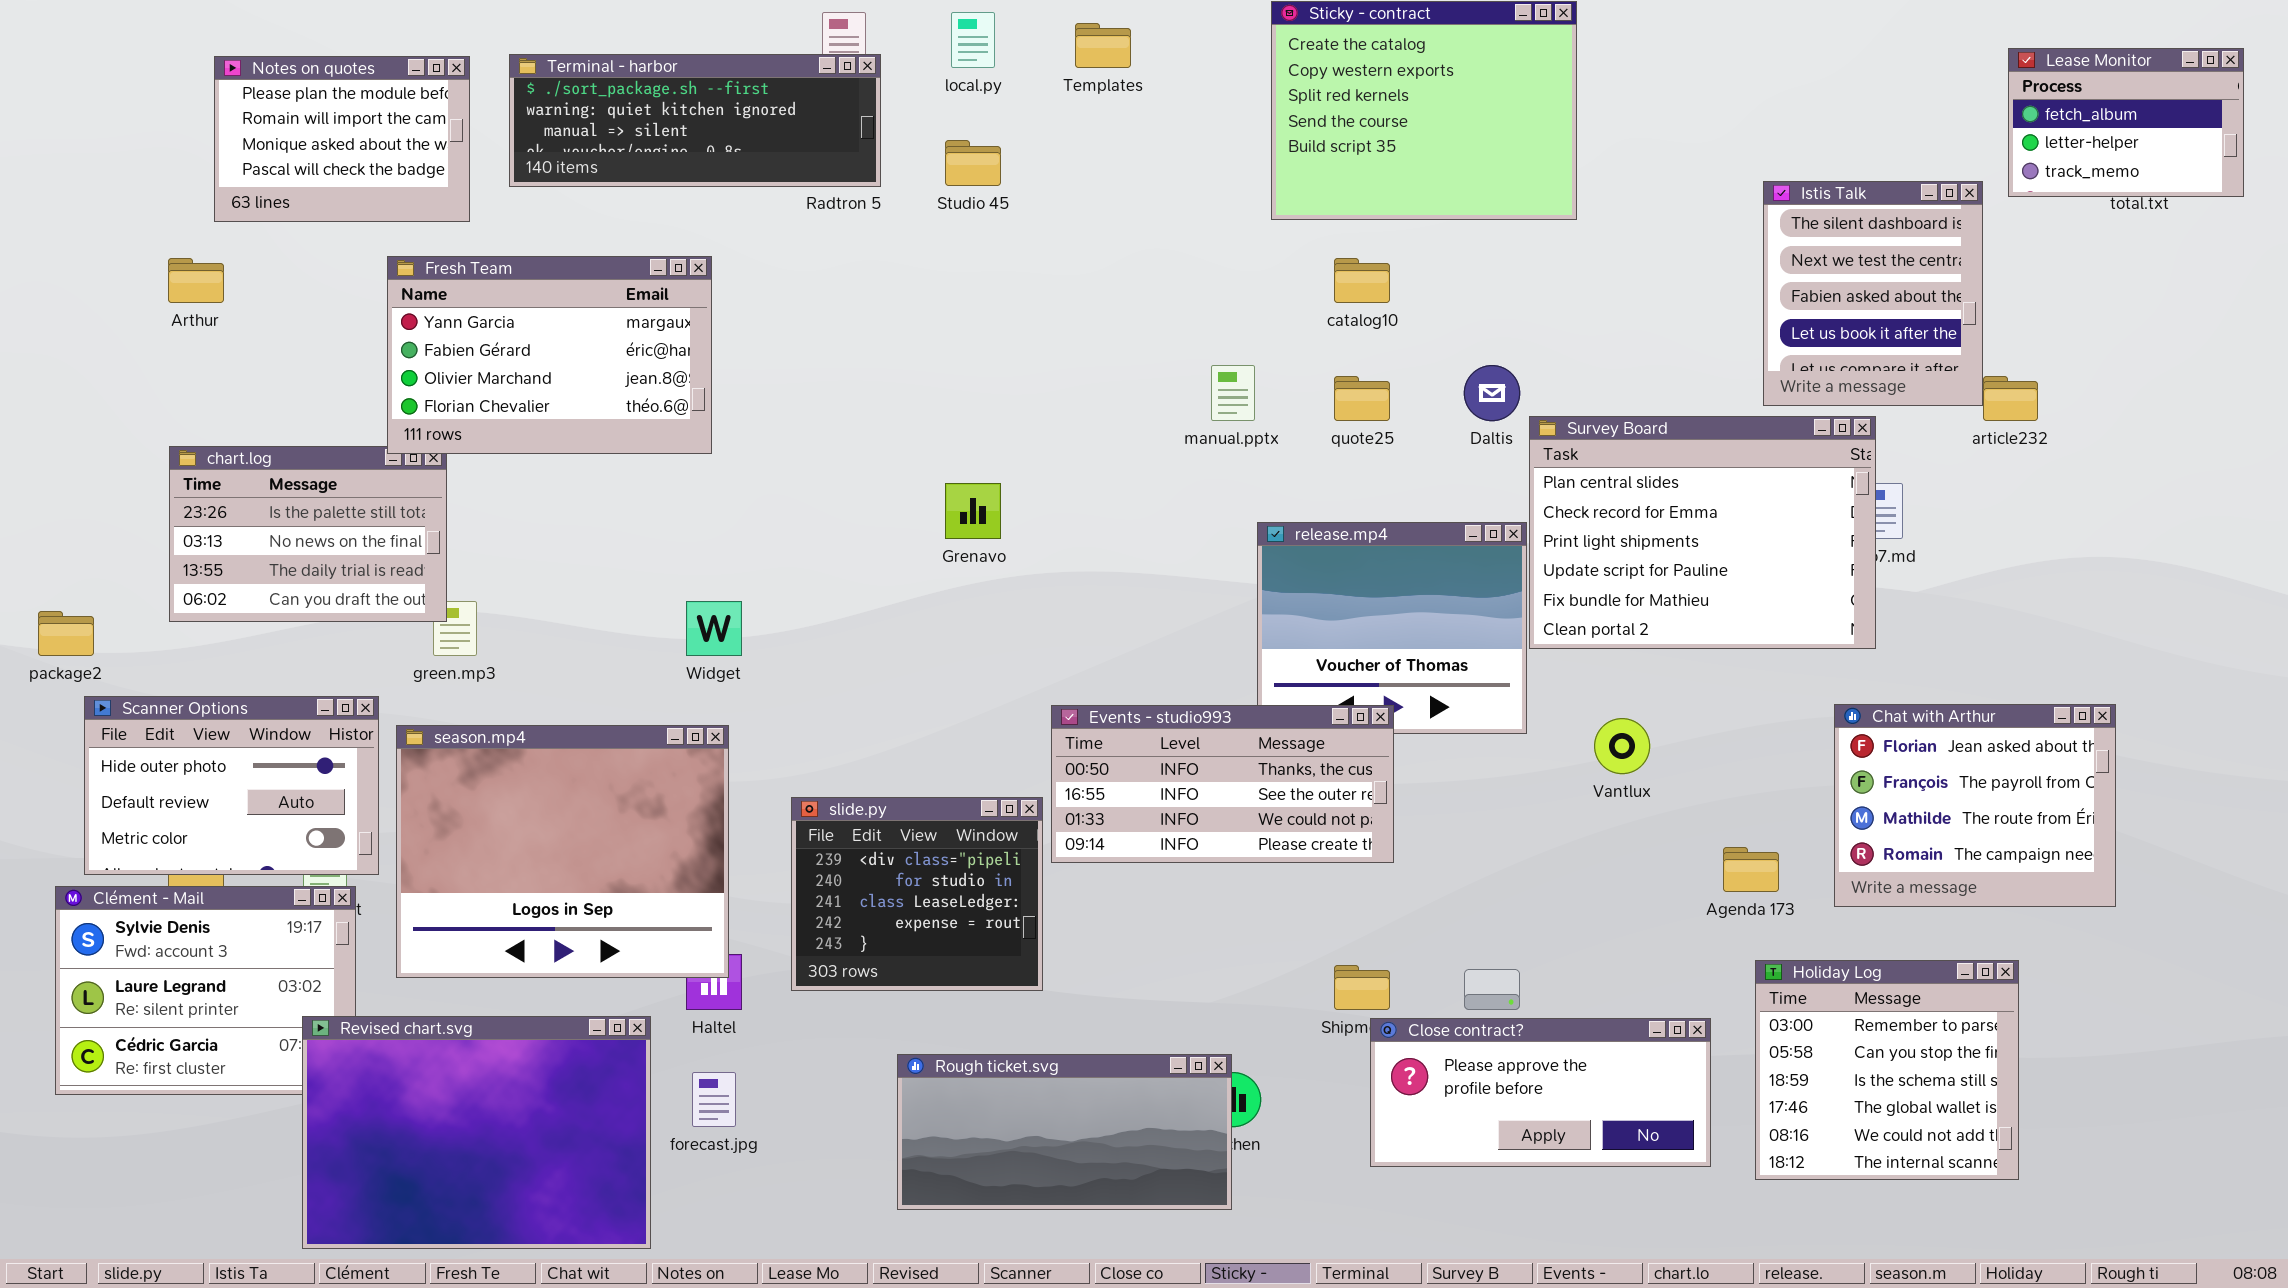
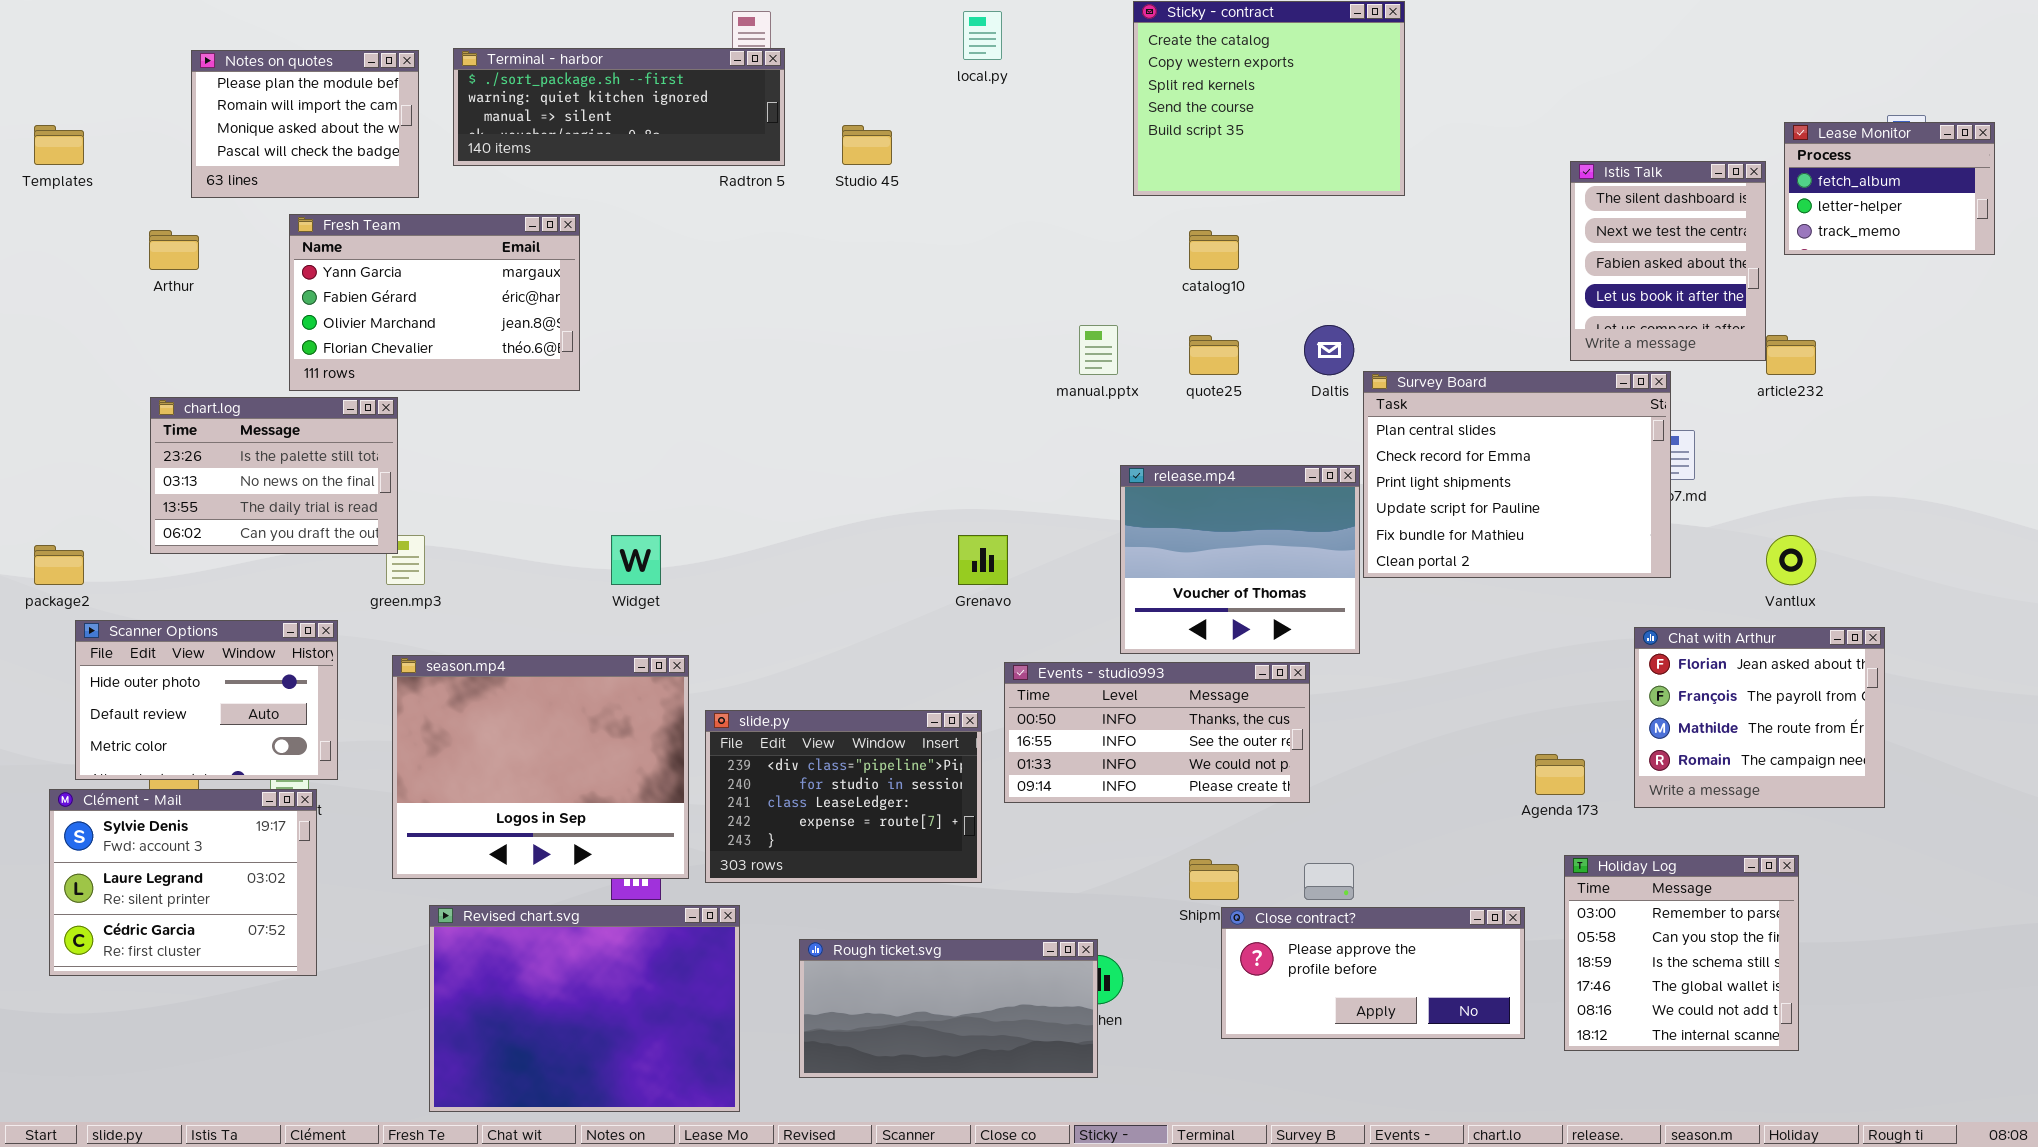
local.py: [951,12,995,68] -> [963,11,1002,60], moved
Templates: [1075,23,1131,68] -> [34,125,84,165], moved
Lease Monitor: [2008,48,2244,197] -> [1784,122,1995,255], moved
Fresh Team: [387,256,712,454] -> [289,214,580,391], moved
Grenavo: [945,483,1001,539] -> [958,535,1008,585], moved
Events - studio993: [1051,705,1394,863] -> [1004,662,1310,803], moved
Vantlux: [1594,718,1650,774] -> [1766,535,1816,585], moved
season.mp4: [396,725,729,978] -> [392,655,689,879], moved
slide.py: [791,797,1043,991] -> [705,710,982,883], resized
Revised chart.svg: [302,1016,651,1249] -> [429,905,740,1112], moved

